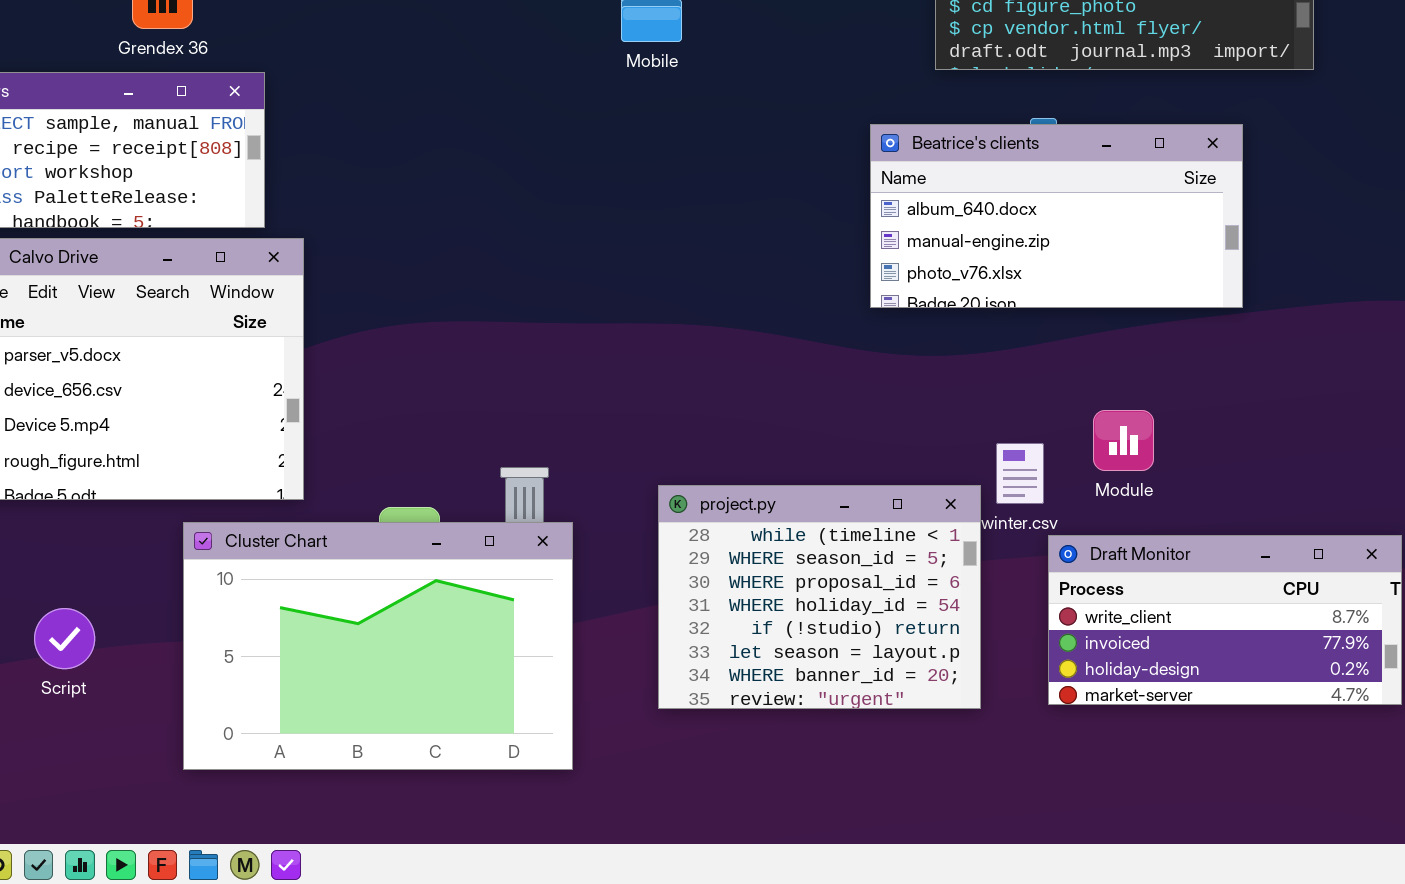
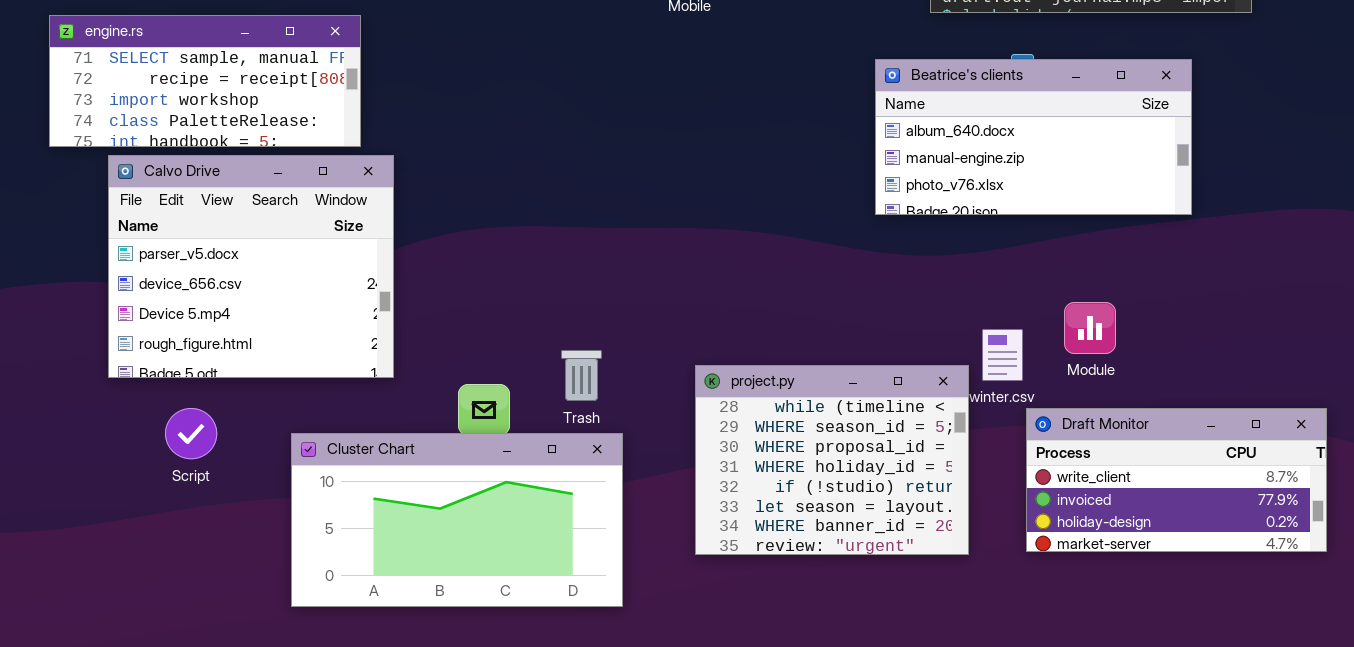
Cluster Chart: [183,522,573,770] -> [291,433,623,607], resized
Script: [34,608,95,669] -> [165,408,217,459], moved

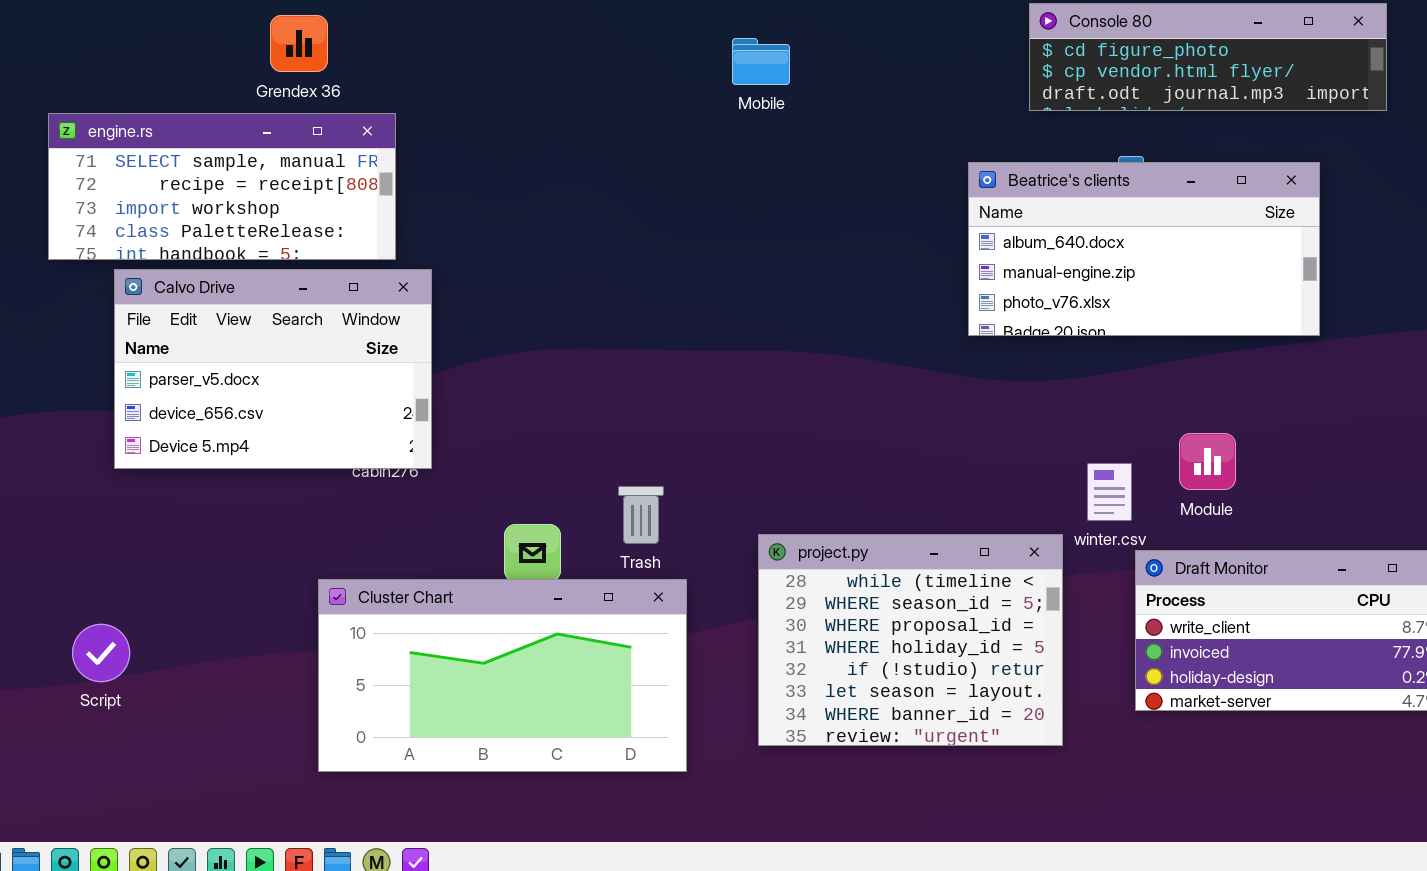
Calvo Drive: [108,155,394,378] -> [114,269,432,469], resized
project.py: [695,365,969,555] -> [758,534,1063,746], moved
Script: [165,408,217,459] -> [72,624,130,682], moved

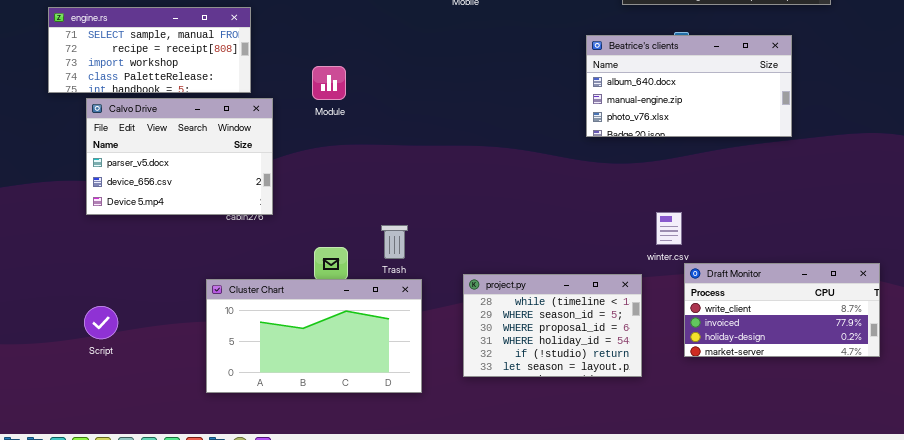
Module: [1179,433,1236,490] -> [312,66,346,100], moved
project.py: [758,534,1063,746] -> [463,274,642,377], resized
Script: [72,624,130,682] -> [84,306,118,339], moved

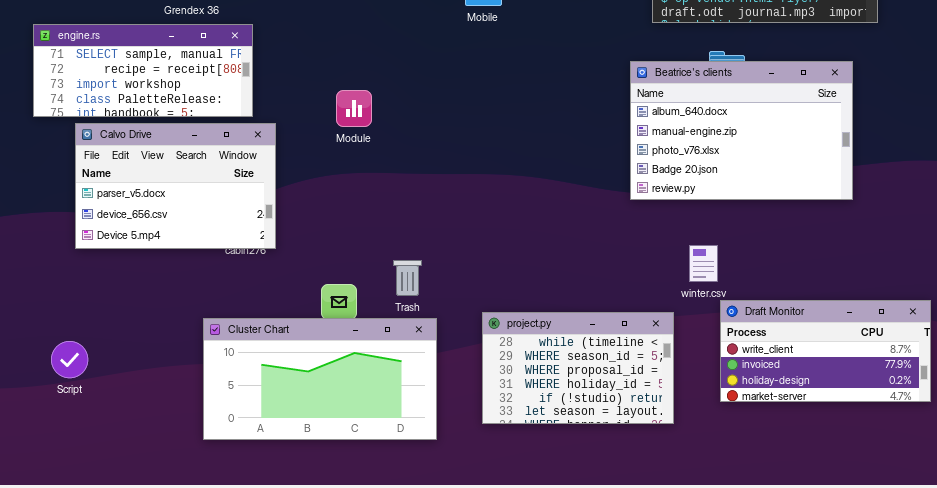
Beatrice's clients: [586,35,792,137] -> [630,61,853,200], moved, resized
Module: [312,66,346,100] -> [336,90,372,127], moved
Script: [84,306,118,339] -> [51,341,88,378], moved

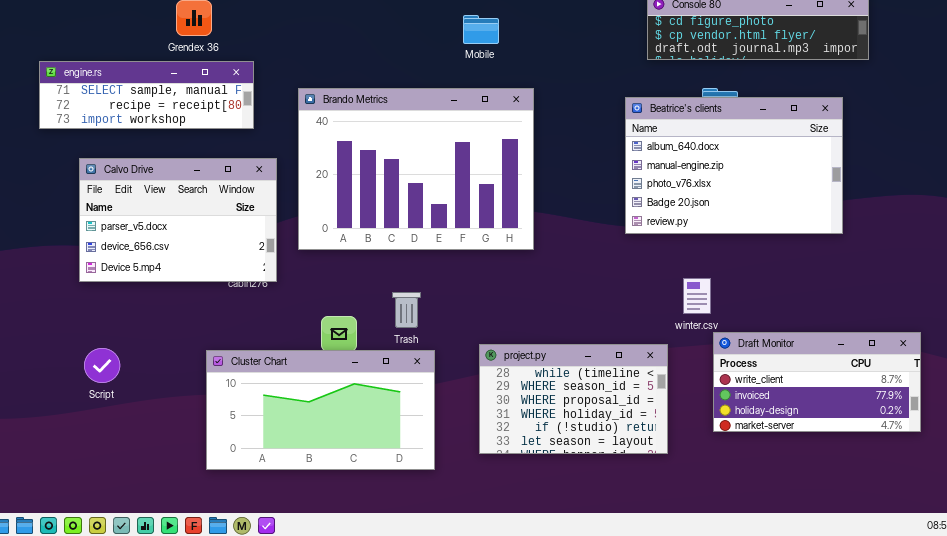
engine.rs: [33,24,253,117] -> [39,61,254,129], resized
Brando Metrics: none -> [298,88,534,250], opened
Script: [51,341,88,378] -> [84,348,120,383], moved

